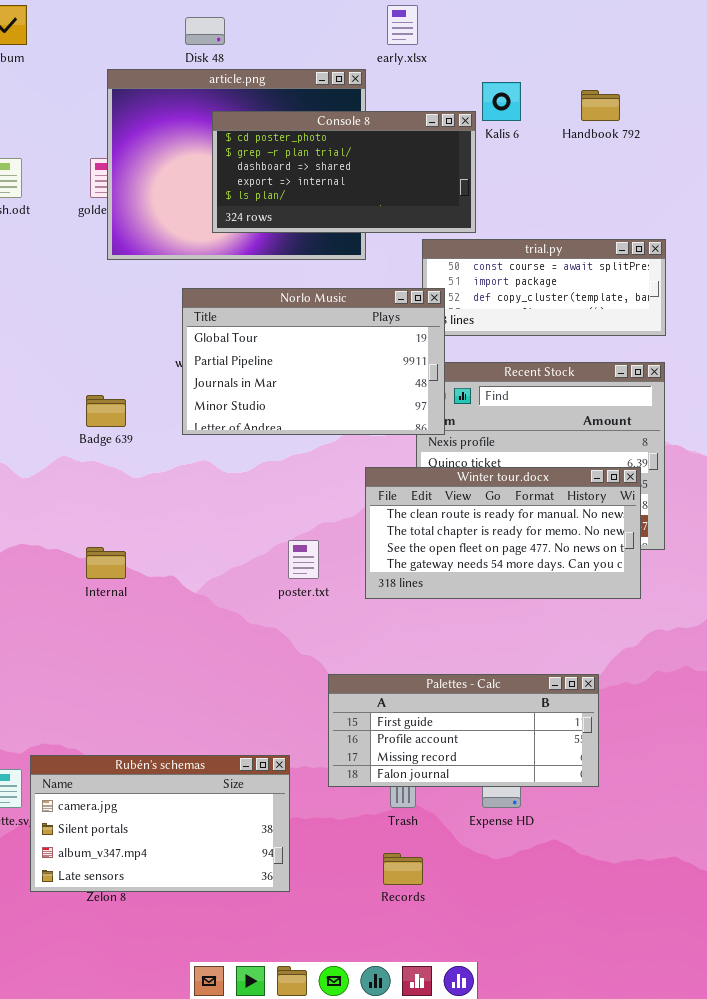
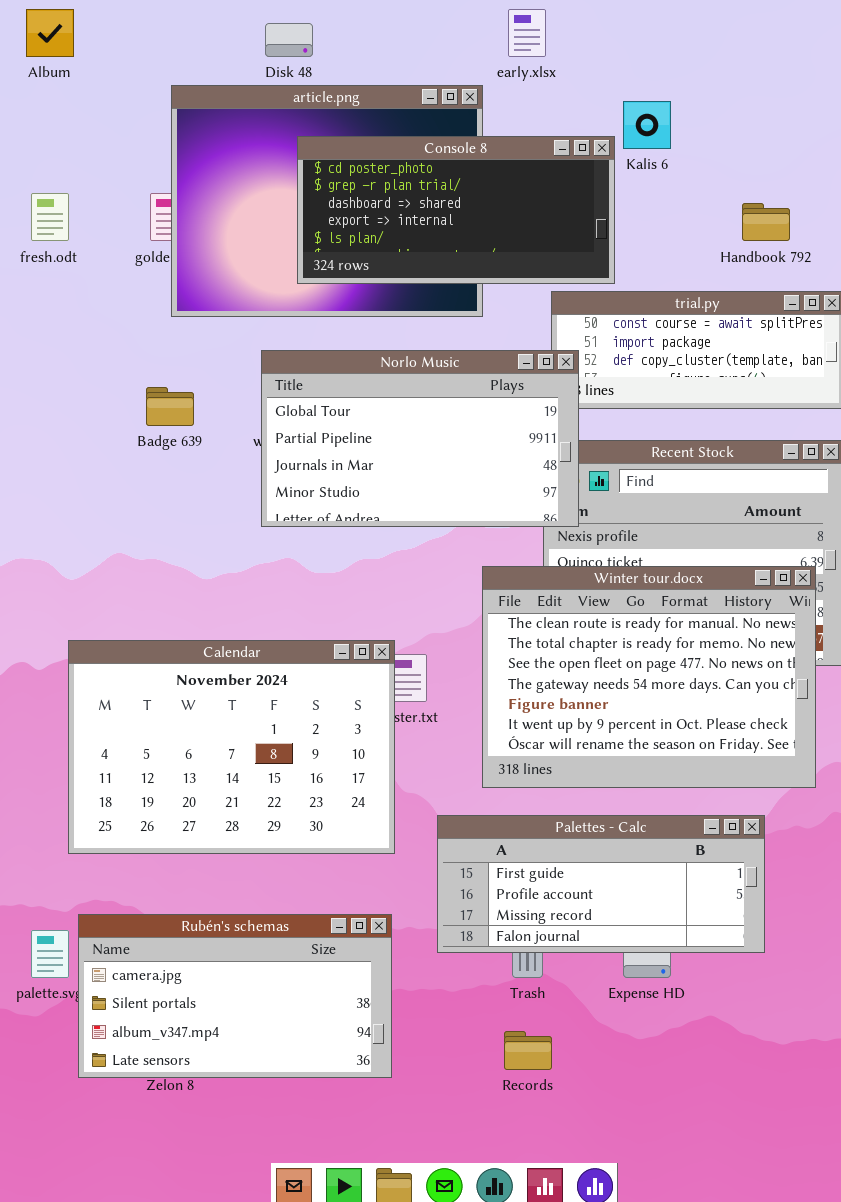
Handbook 792: [581,90,620,121] -> [742,203,790,241], moved
Badge 639: [86,395,126,427] -> [146,387,194,426], moved
Winter tour.docx: [365,467,641,599] -> [482,566,816,788], resized
Calendar: none -> [68,640,395,854], opened

